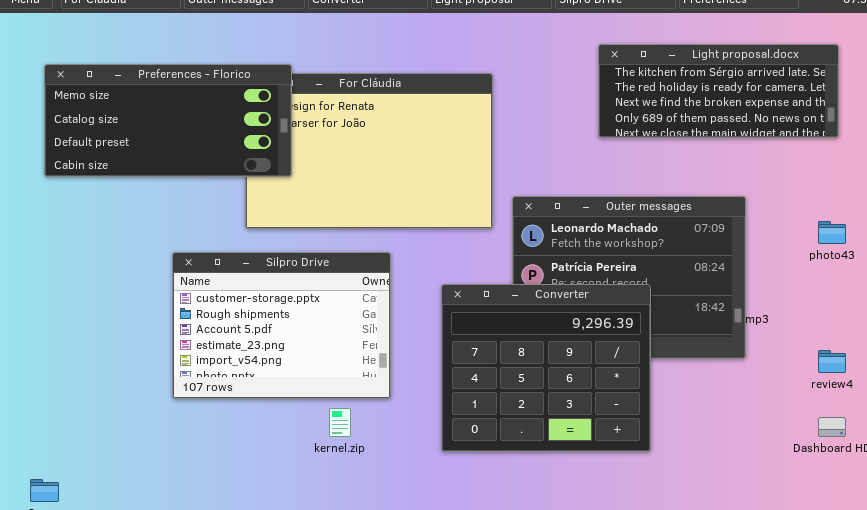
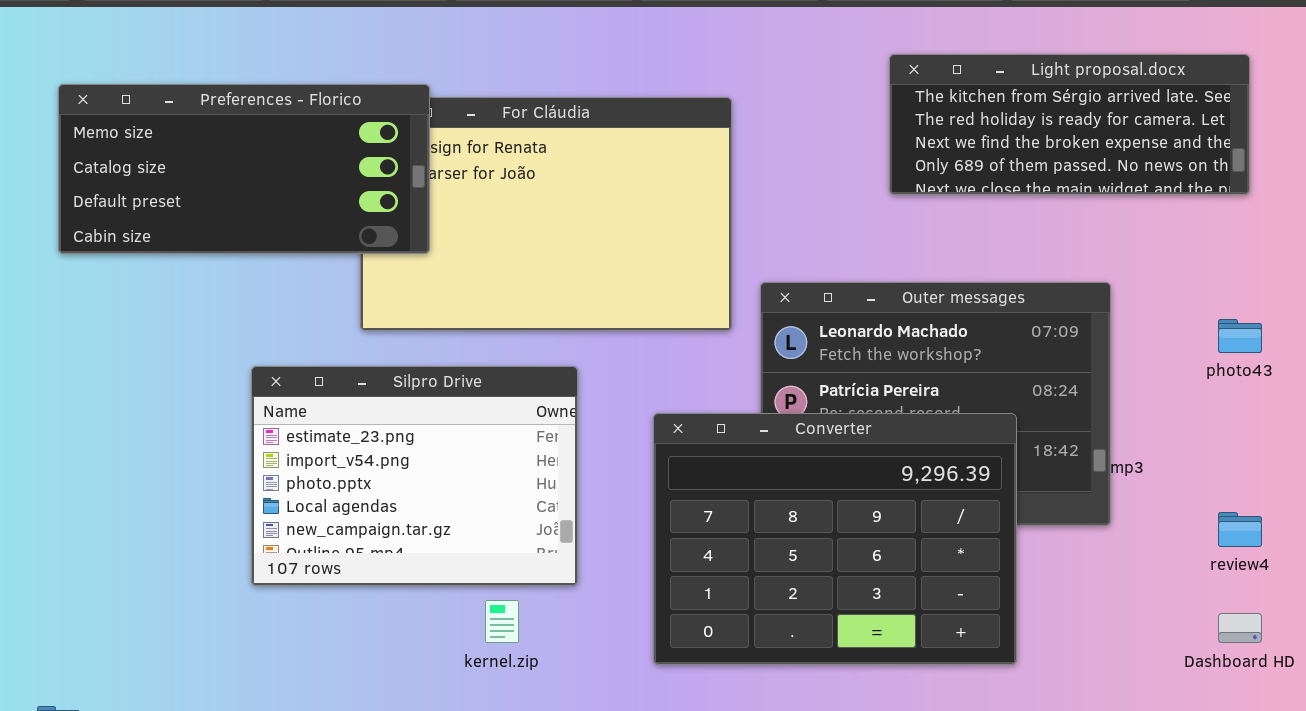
Silpro Drive: [172,252,391,399] -> [251,366,578,586], scrolled down 3 rows
Converter: [441,284,651,452] -> [653,413,1017,665], resized

